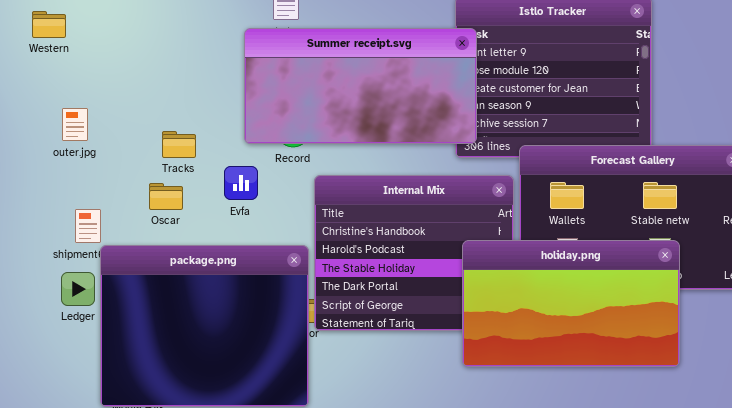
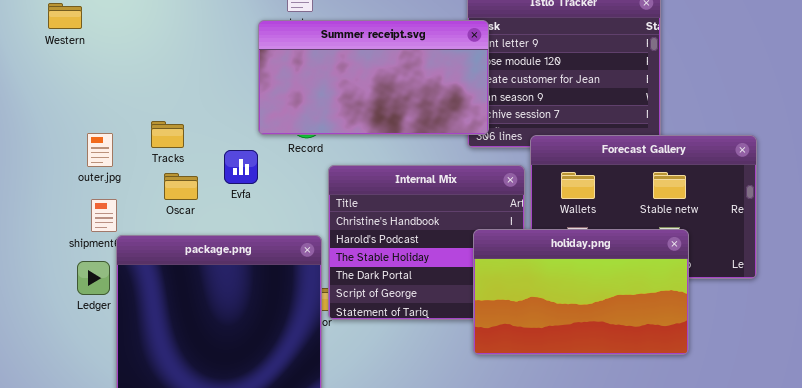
outer.jpg: [62,108,88,141] -> [87,133,113,167], moved
Tracks: [162,131,196,158] -> [151,121,184,148], moved
Evfa: [224,166,258,200] -> [224,150,258,184], moved

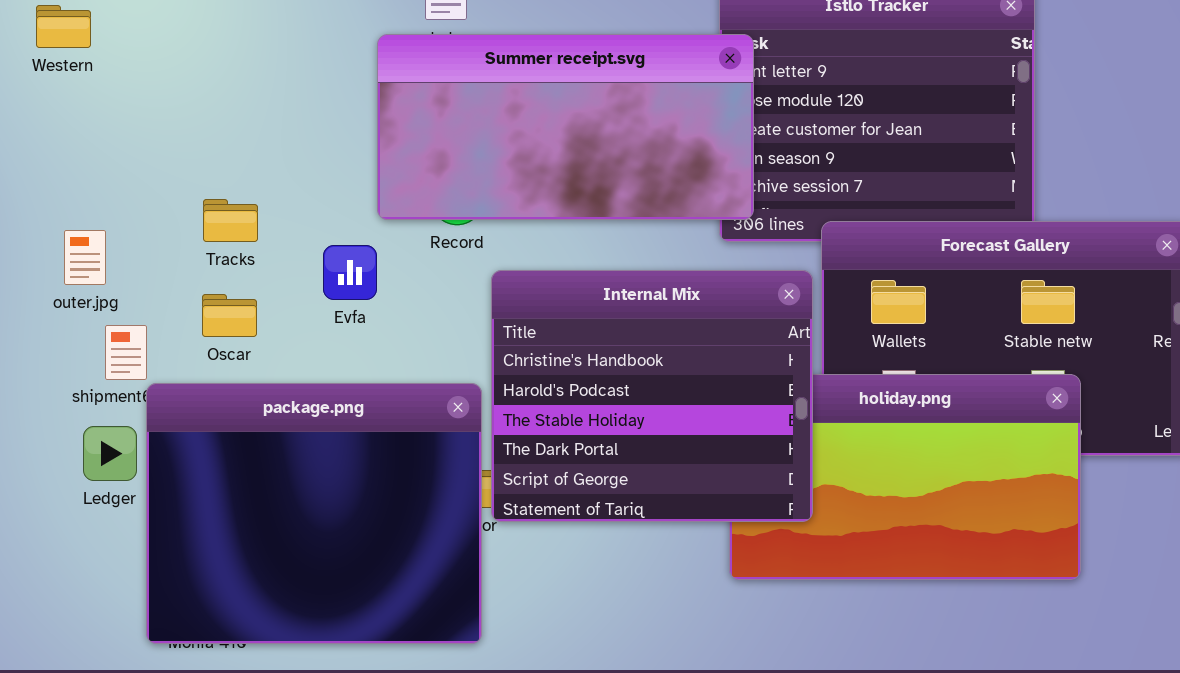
outer.jpg: [87,133,113,167] -> [64,230,106,285], moved
Internal Mix: [328,165,525,320] -> [491,270,813,522], raised
Oscar: [164,173,198,200] -> [202,294,257,337], moved

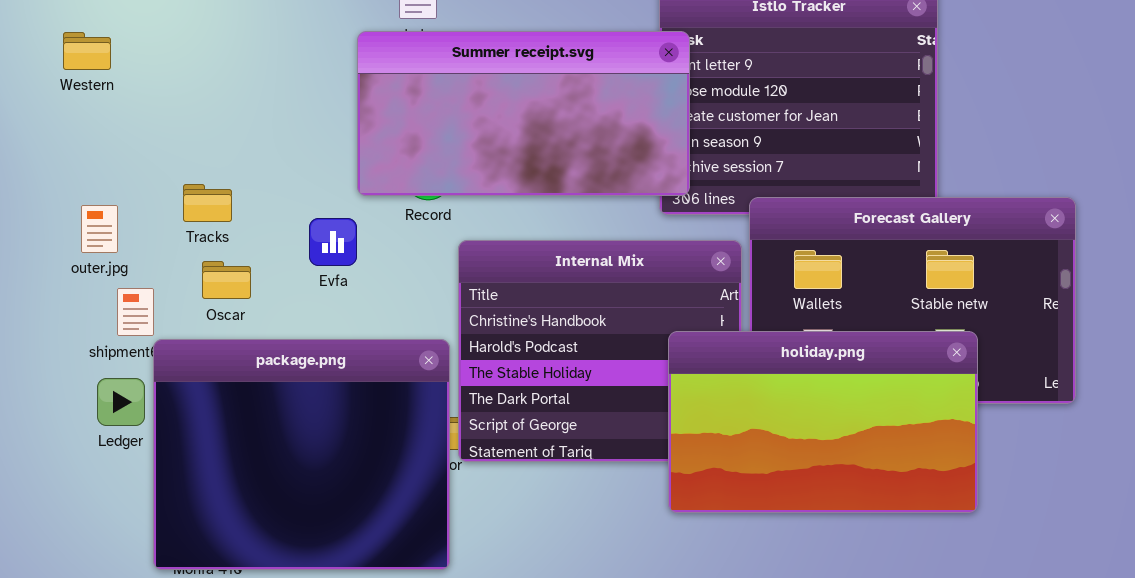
Western: [36,5,91,48] -> [63,32,111,70], moved
Tracks: [203,199,258,242] -> [183,184,232,222], moved
holiday.png: [729,374,1081,580] -> [668,331,978,513], raised

